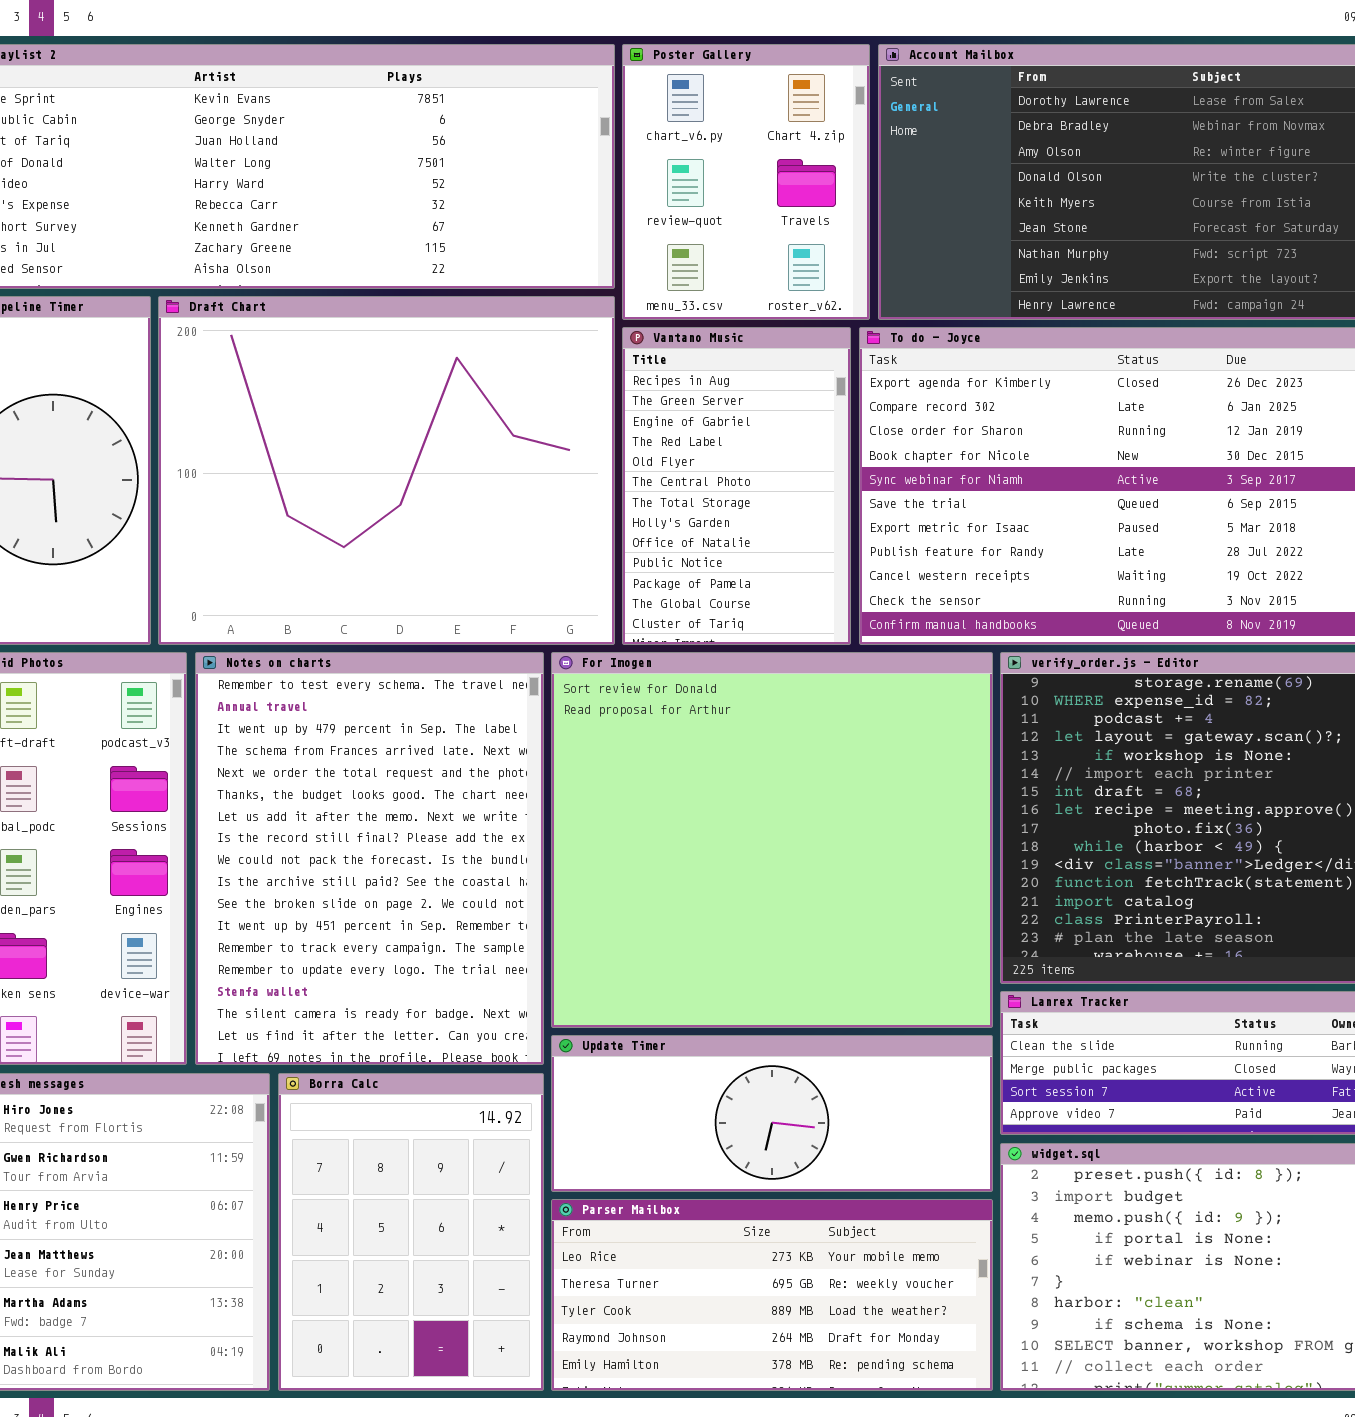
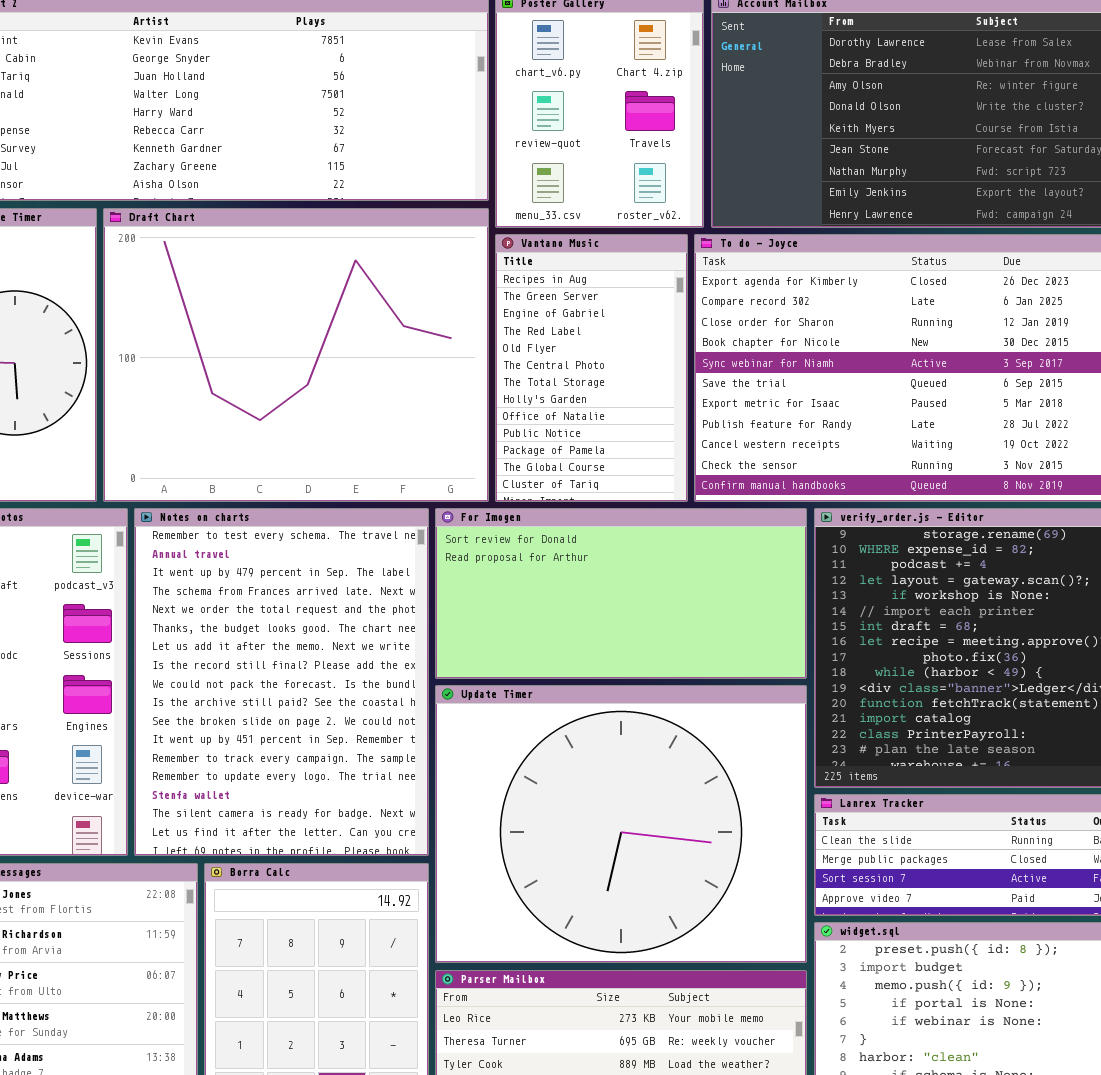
For Imogen: [551,652,993,1028] -> [435,508,807,679], resized
Update Timer: [551,1035,993,1192] -> [435,685,807,963], resized

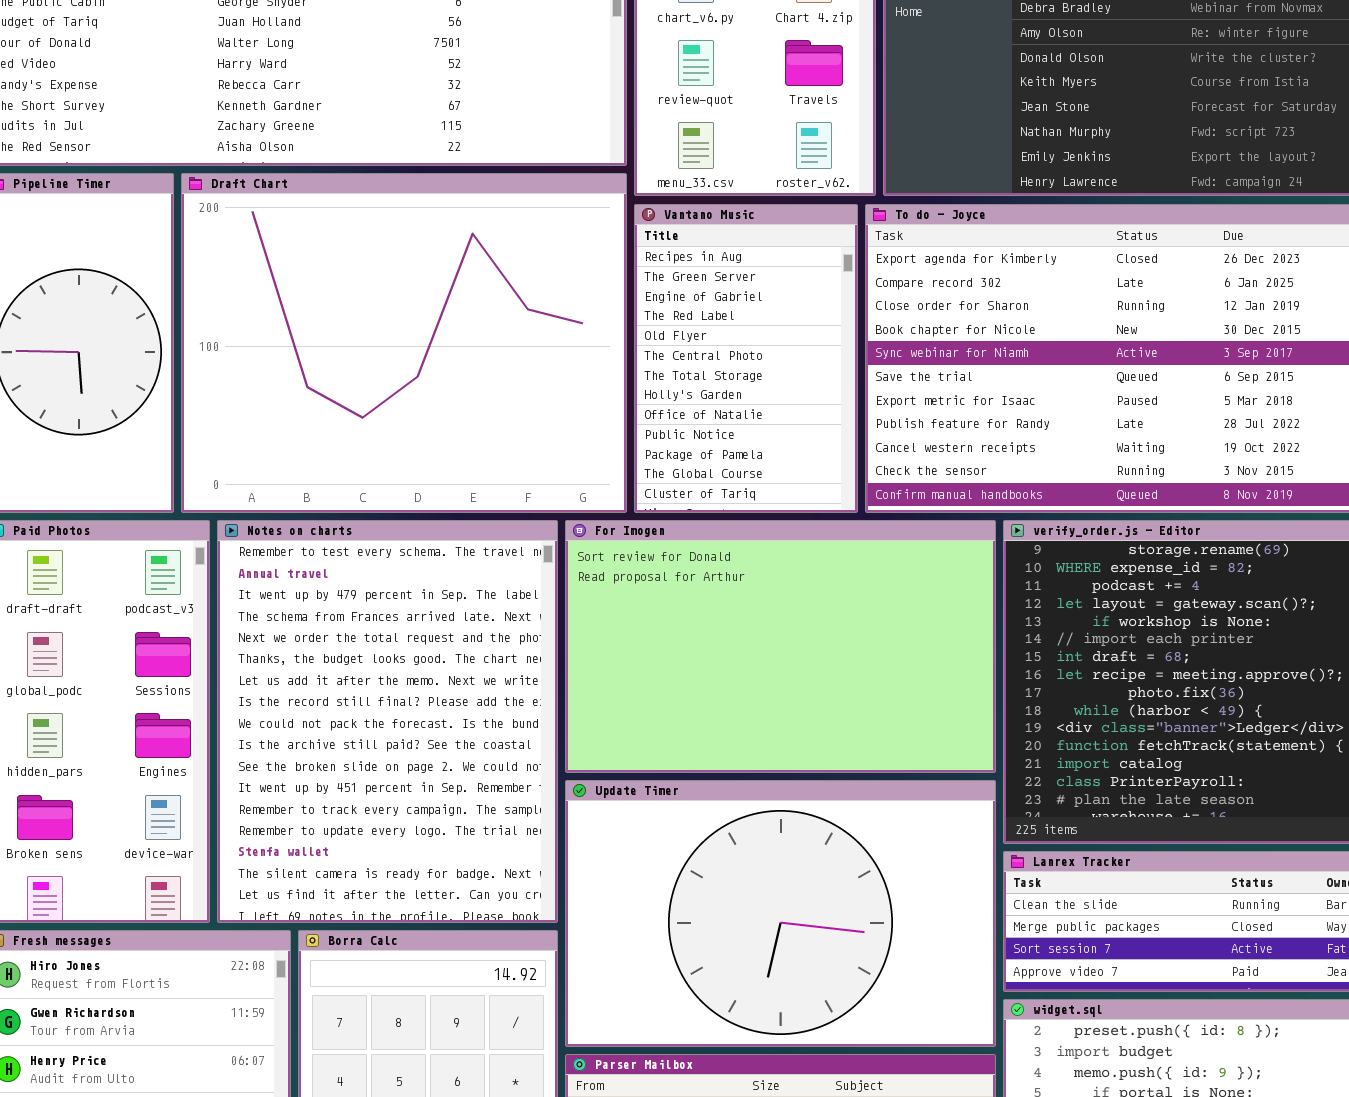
For Imogen: [435,508,807,679] -> [565,520,996,773], resized
Update Timer: [435,685,807,963] -> [565,780,996,1047], resized

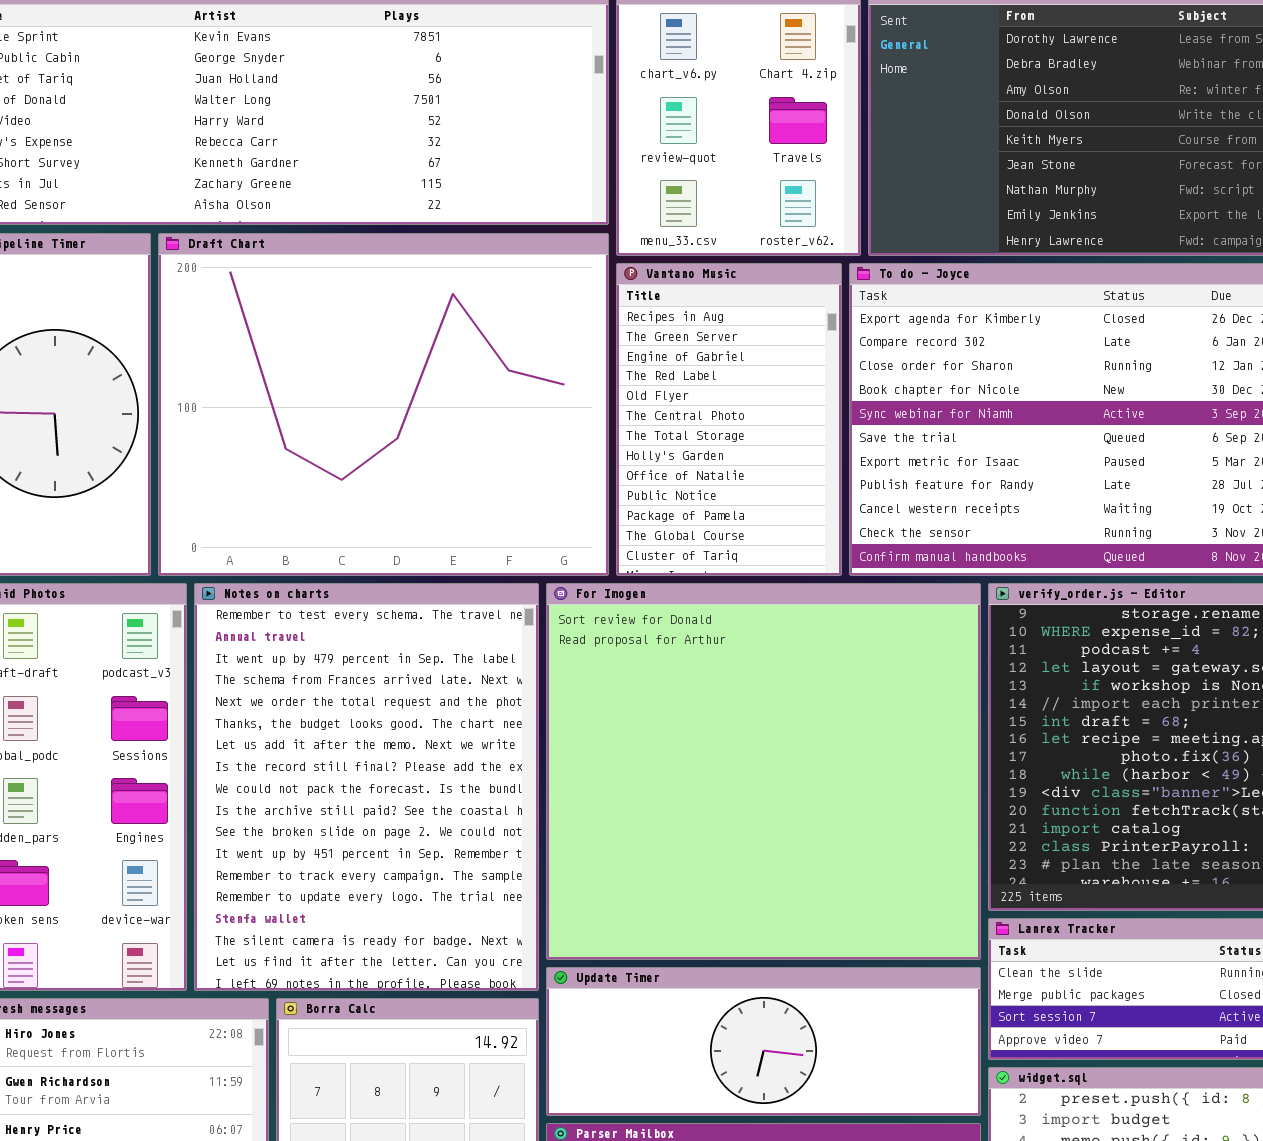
For Imogen: [565,520,996,773] -> [546,583,981,960], resized
Update Timer: [565,780,996,1047] -> [546,967,981,1116], resized

